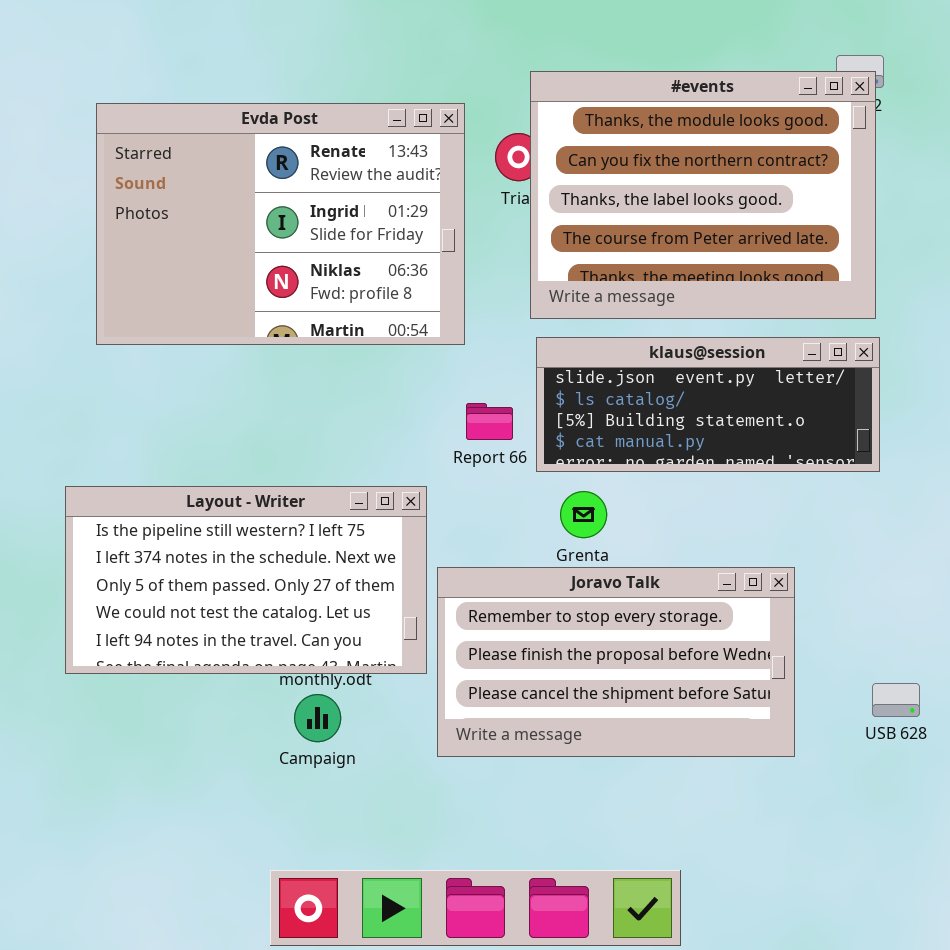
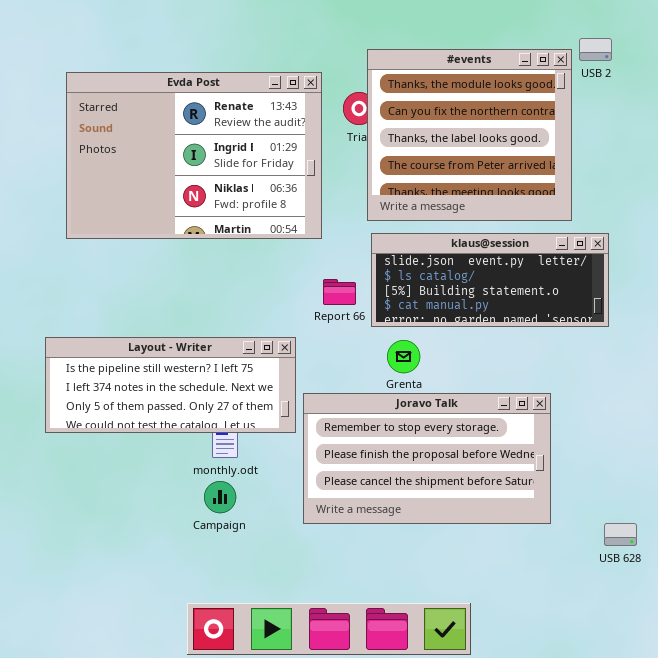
#events: [530,71,876,319] -> [367,49,572,221], resized
Layout - Writer: [65,486,427,674] -> [45,337,296,433], resized
USB 628: [872,683,920,717] -> [604,523,637,546], moved

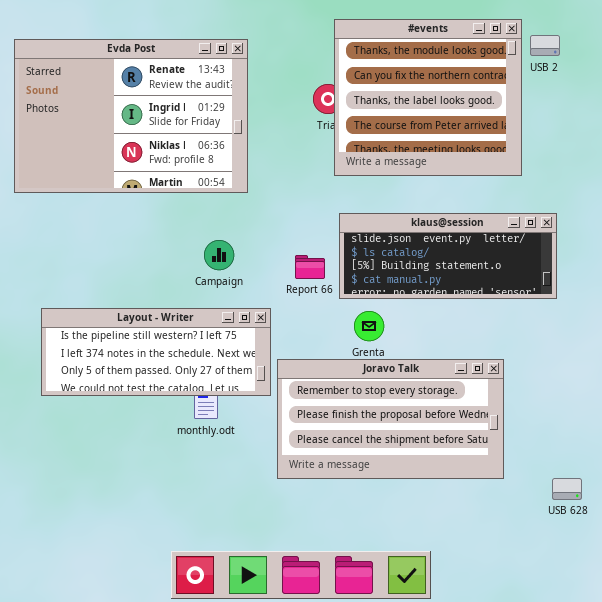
#events: [367,49,572,221] -> [334,19,522,176], moved
Evda Post: [66,72,322,239] -> [14,39,248,193], moved
Campaign: [204,481,236,513] -> [204,240,234,270], moved

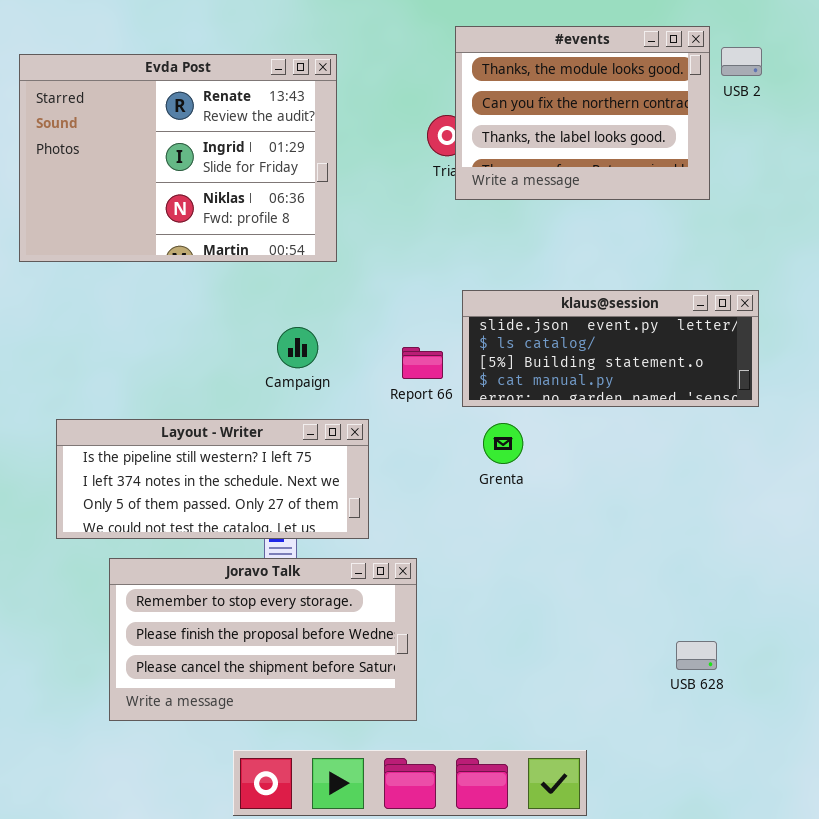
#events: [334,19,522,176] -> [455,26,710,200], resized
Joravo Talk: [277,359,504,479] -> [109,558,417,721], moved
USB 628: [552,478,582,500] -> [676,641,717,670], moved

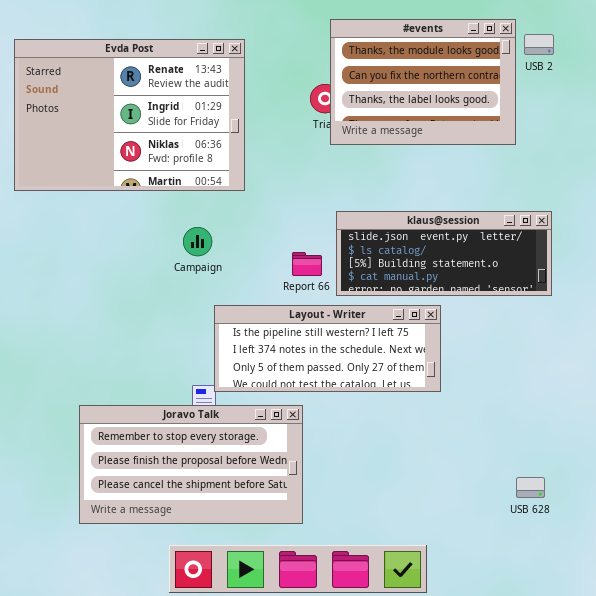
Campaign: [277,327,318,368] -> [183,227,212,256], moved
Layout - Writer: [56,419,369,539] -> [214,305,441,392], moved
USB 628: [676,641,717,670] -> [516,477,545,498], moved

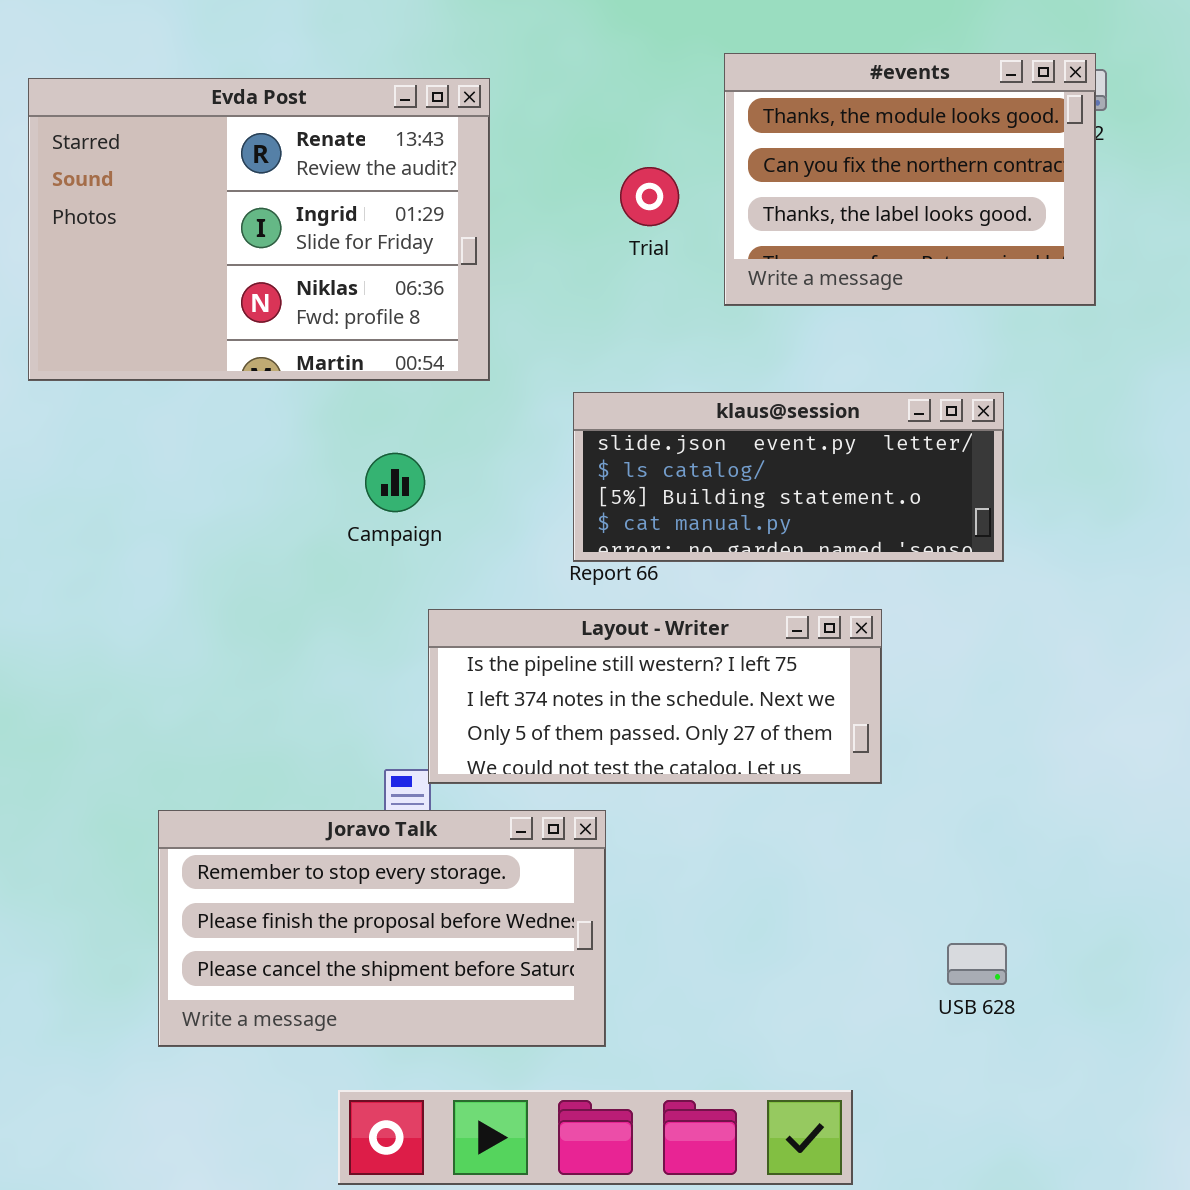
#events: [330,19,516,145] -> [724,53,1096,306], moved
klaus@session: [336,211,552,296] -> [573,392,1004,562], moved
USB 628: [516,477,545,498] -> [947,943,1007,985], moved

